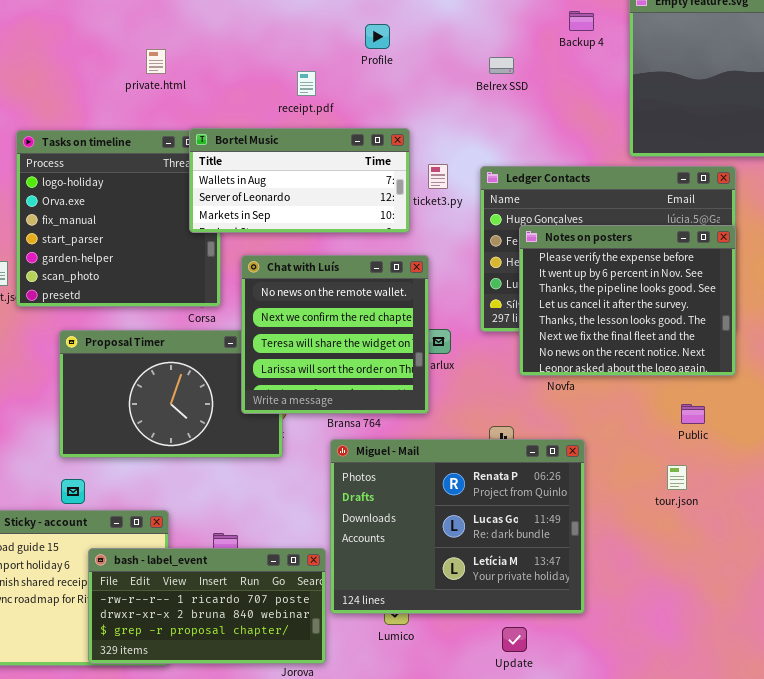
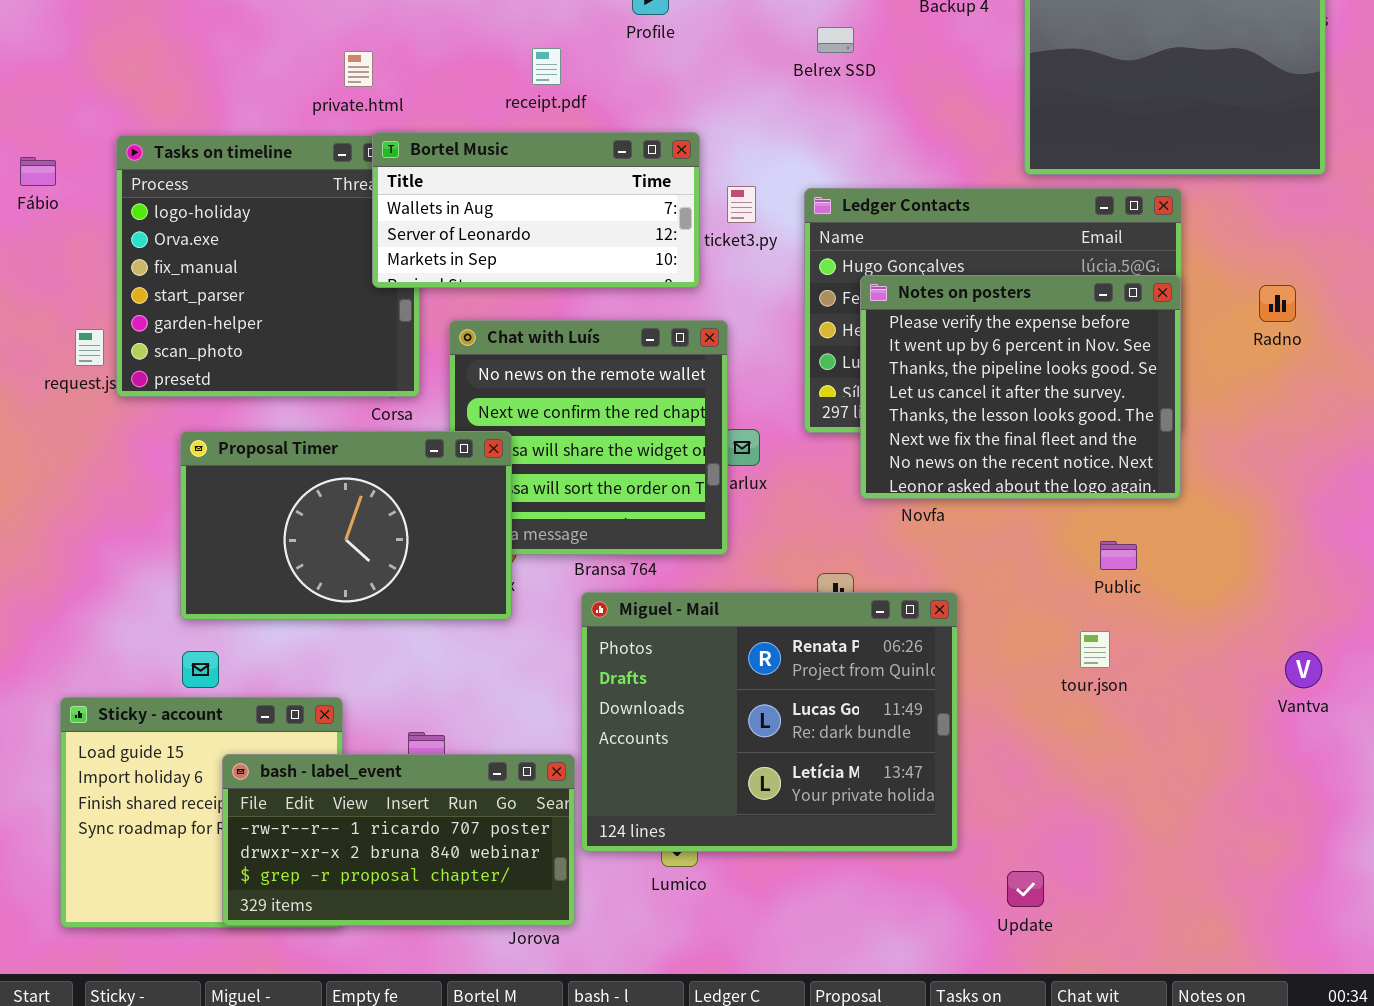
private.html: [146,49,166,74] -> [344,51,373,87], moved
Proposal Timer: [59,330,283,458] -> [180,431,512,620], raised
Update: [502,627,527,652] -> [1007,871,1044,907], moved

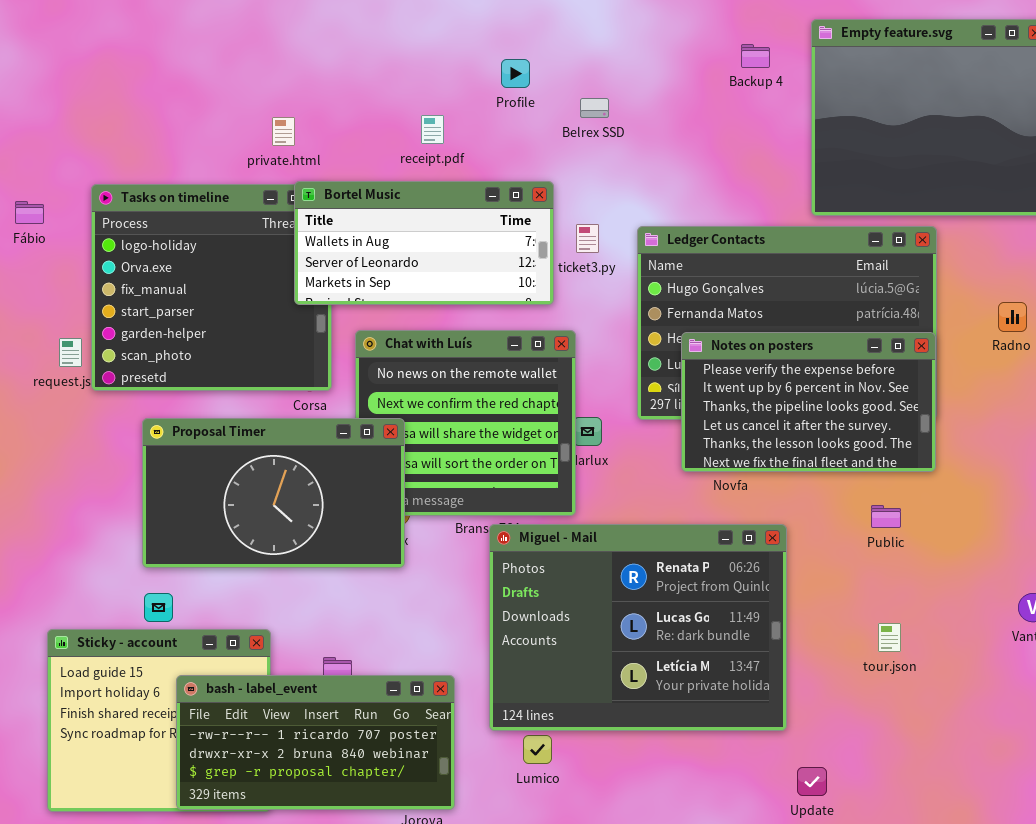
Belrex SSD: [817,27,854,53] -> [580,98,609,118], moved
Notes on posters: [860,275,1181,499] -> [681,332,936,472], resized
Miguel - Mail: [581,592,958,852] -> [489,524,787,731], moved
tour.json: [1080,631,1110,668] -> [878,623,901,652], moved

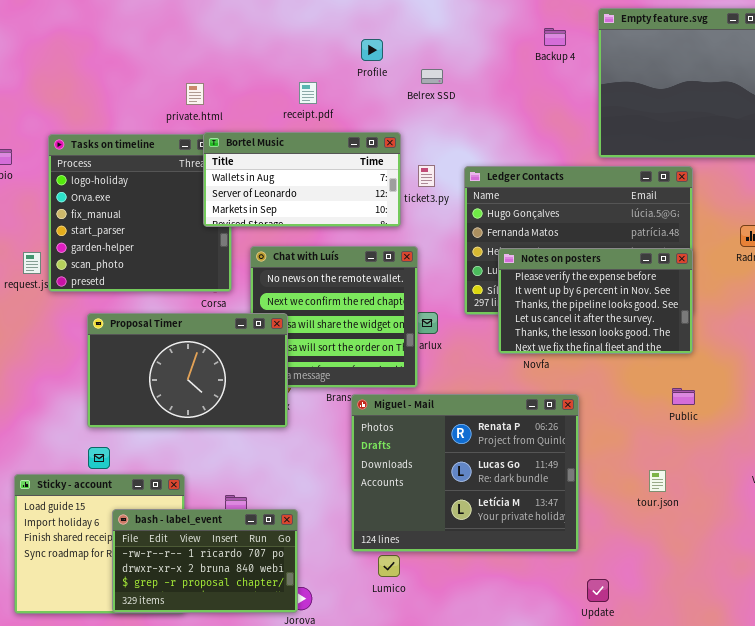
Public: [871,505,901,528] -> [672,388,695,405], moved
bash - label_event: [176,675,455,810] -> [112,509,298,613], resized

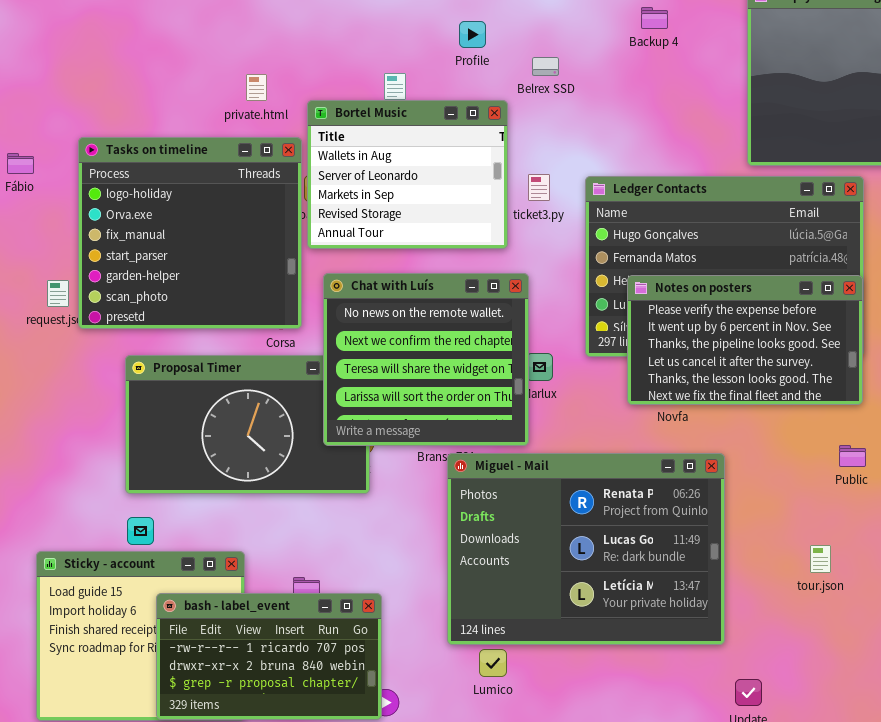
Backup 4: [544,28,566,46] -> [641,7,668,29], moved
Bortel Music: [203,132,401,227] -> [307,100,508,249], resized
Chat with Luís: [250,246,418,388] -> [323,273,529,446], raised

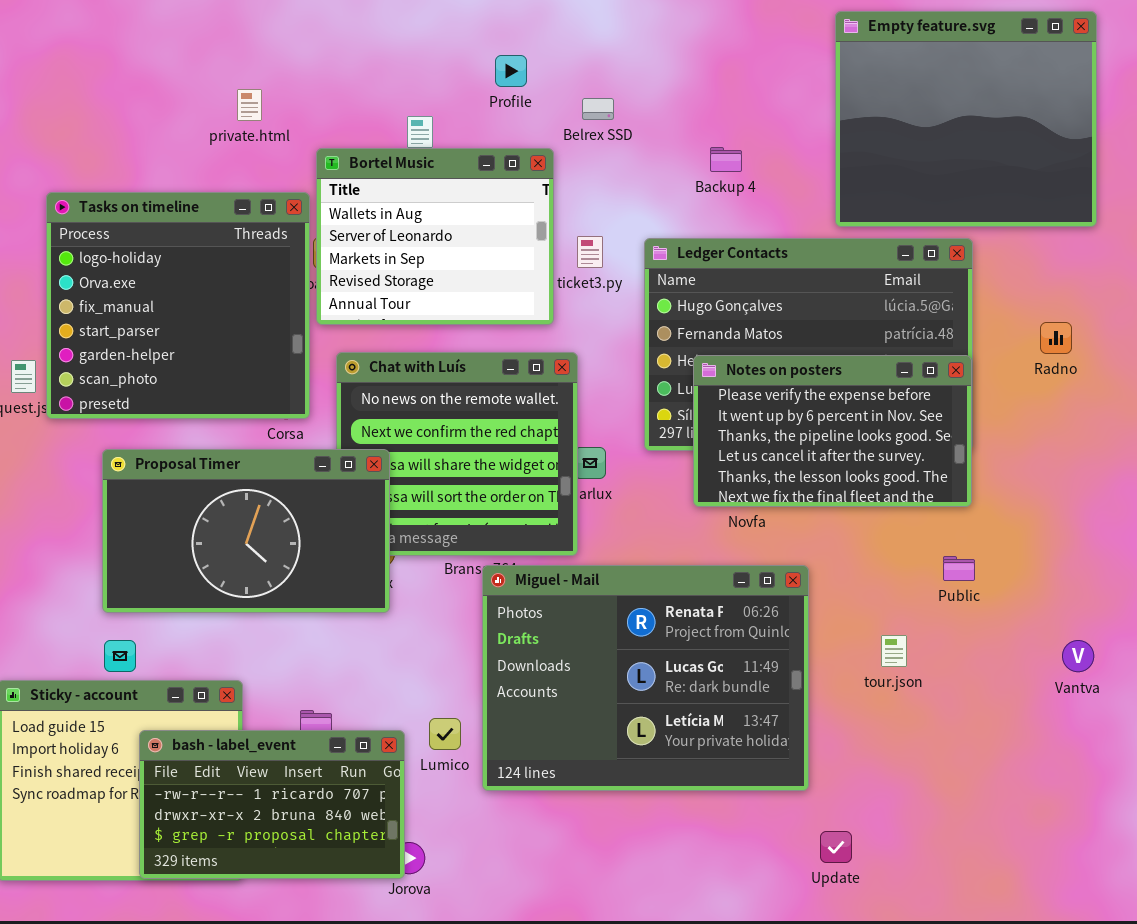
Backup 4: [641,7,668,29] -> [710,147,742,172], moved
private.html: [246,74,267,101] -> [237,89,262,121], moved
Proposal Timer: [125,355,370,494] -> [102,449,390,613], raised
tour.json: [810,545,831,573] -> [881,635,907,667], moved
Lumico: [479,649,507,677] -> [429,718,461,750], moved

